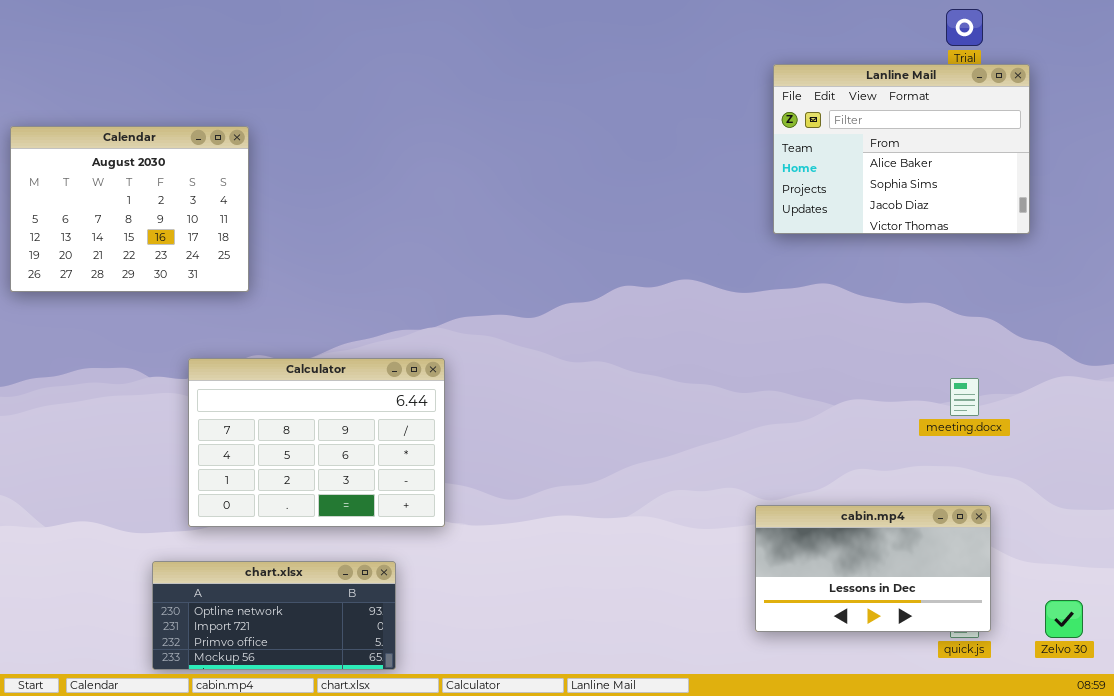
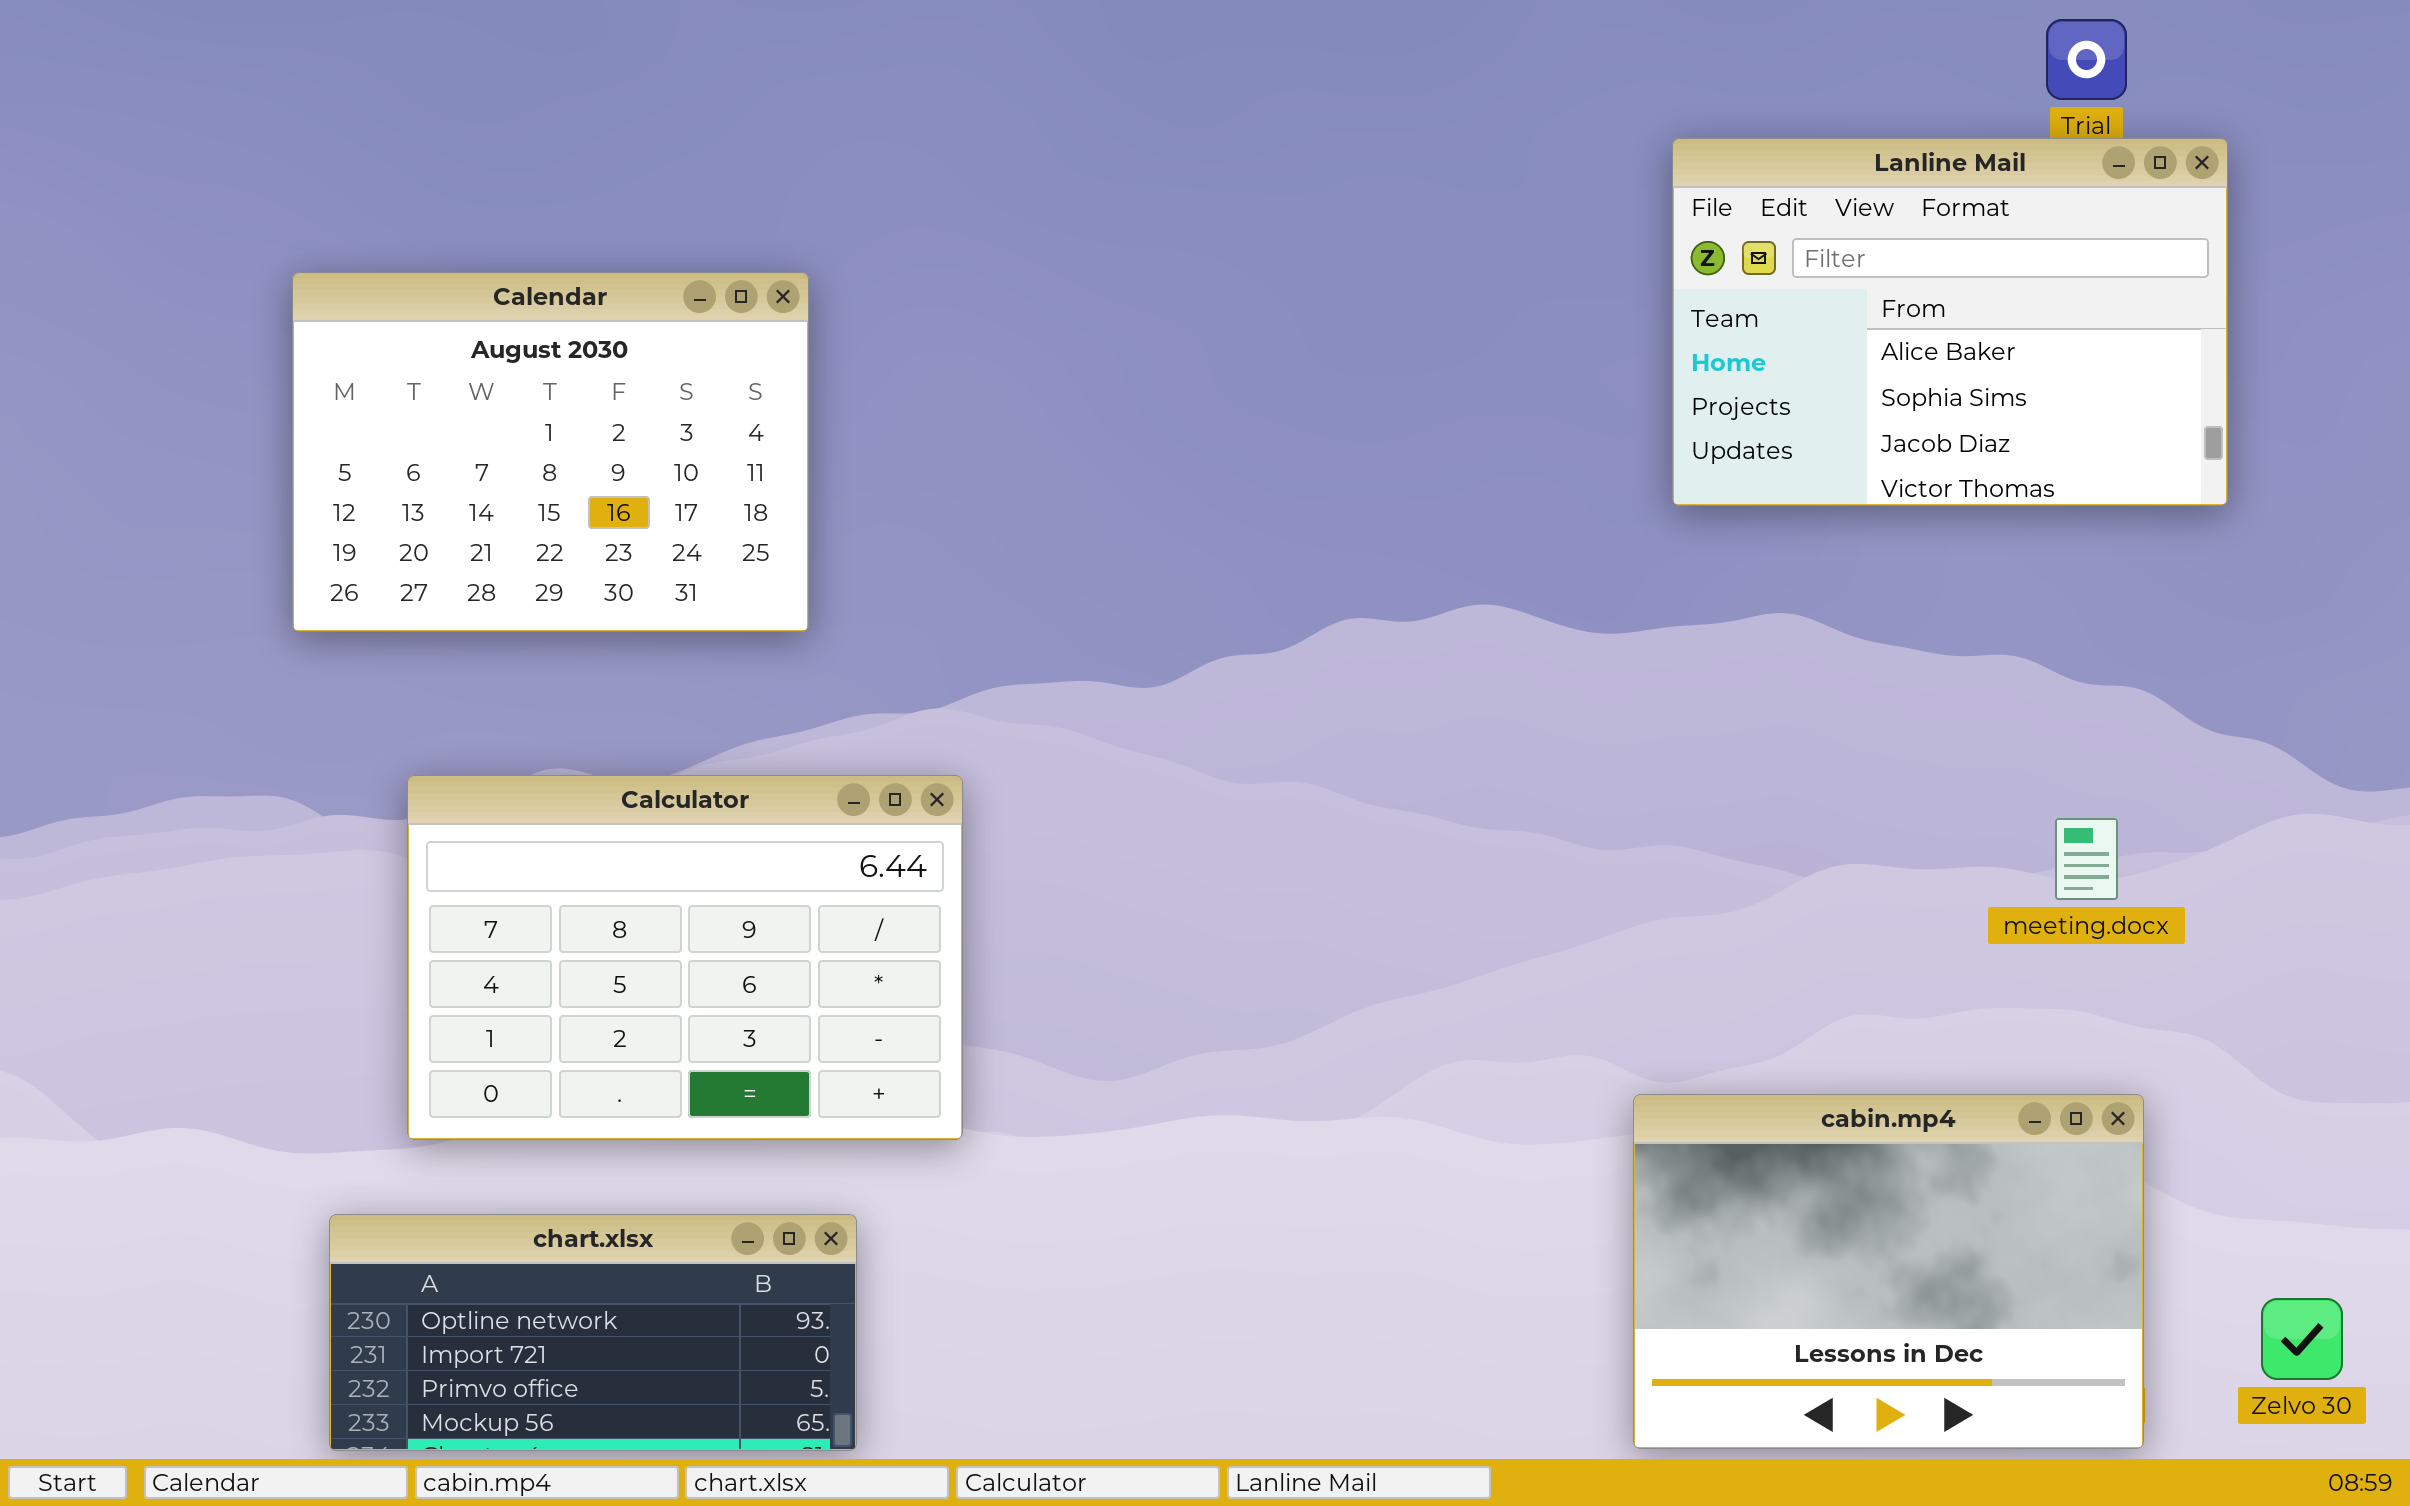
Calendar: [10,126,249,292] -> [292,272,809,632], moved
cabin.mp4: [755,505,991,632] -> [1633,1094,2144,1449], resized

